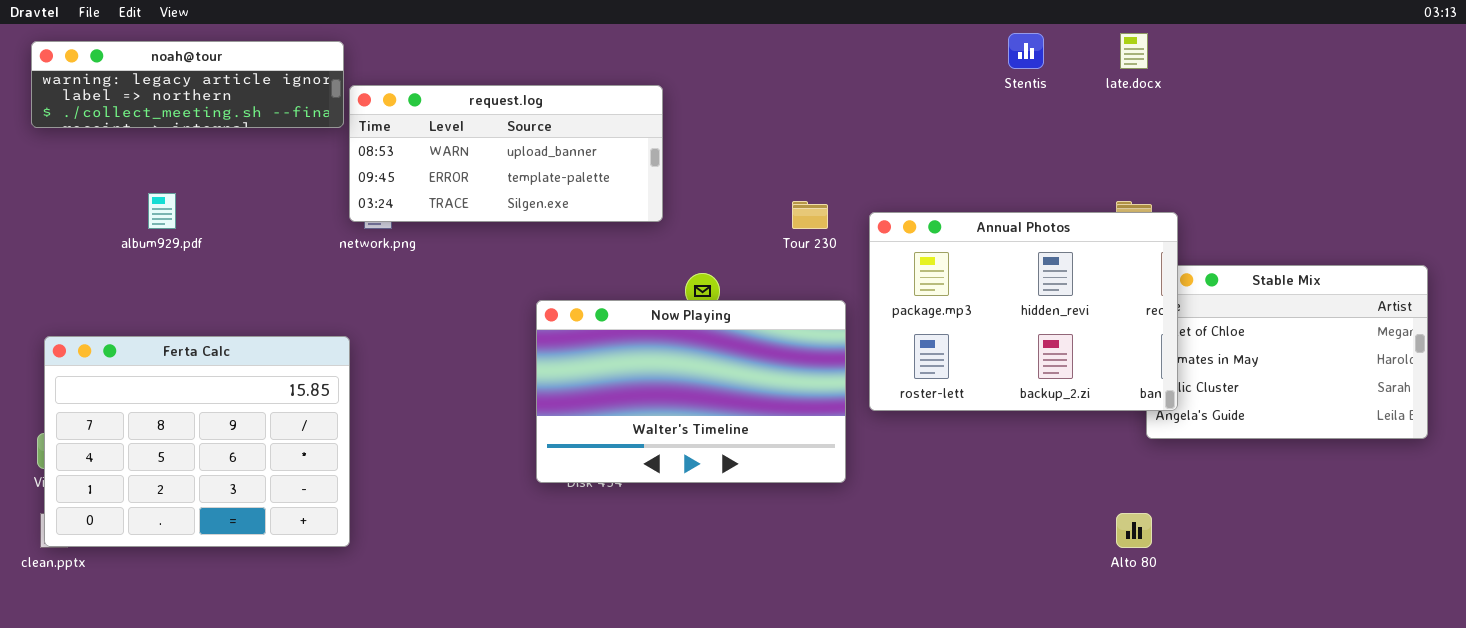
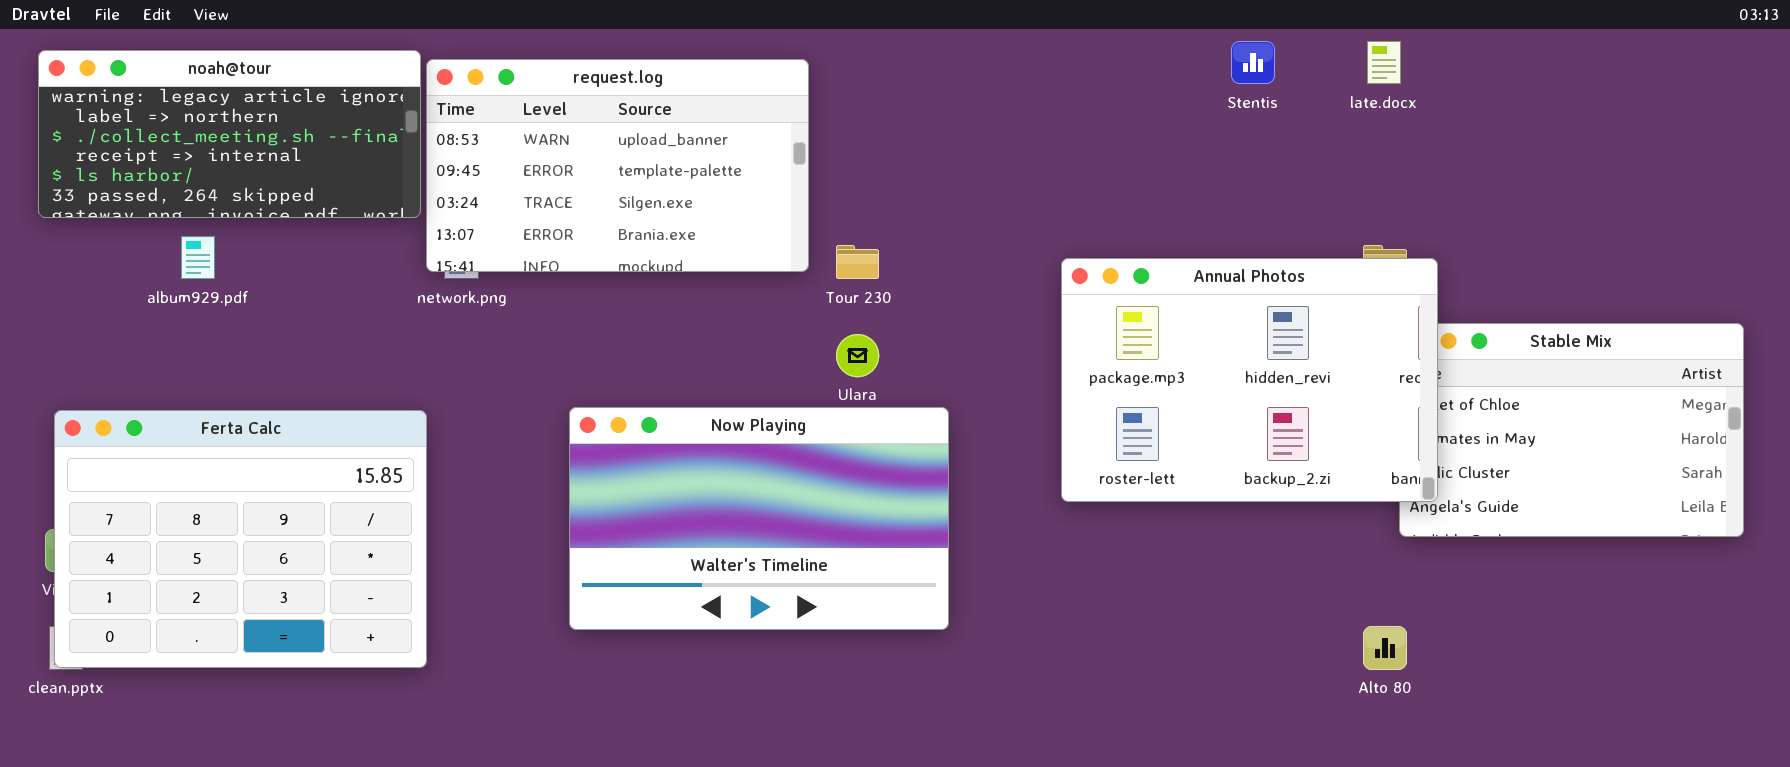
noah@tour: [31,41,344,128] -> [38,50,421,218], resized
request.log: [349,85,663,222] -> [426,59,809,272], resized
Tour 230: [792,201,828,229] -> [836,245,879,279], moved
Now Playing: [536,300,846,483] -> [569,407,949,630], moved

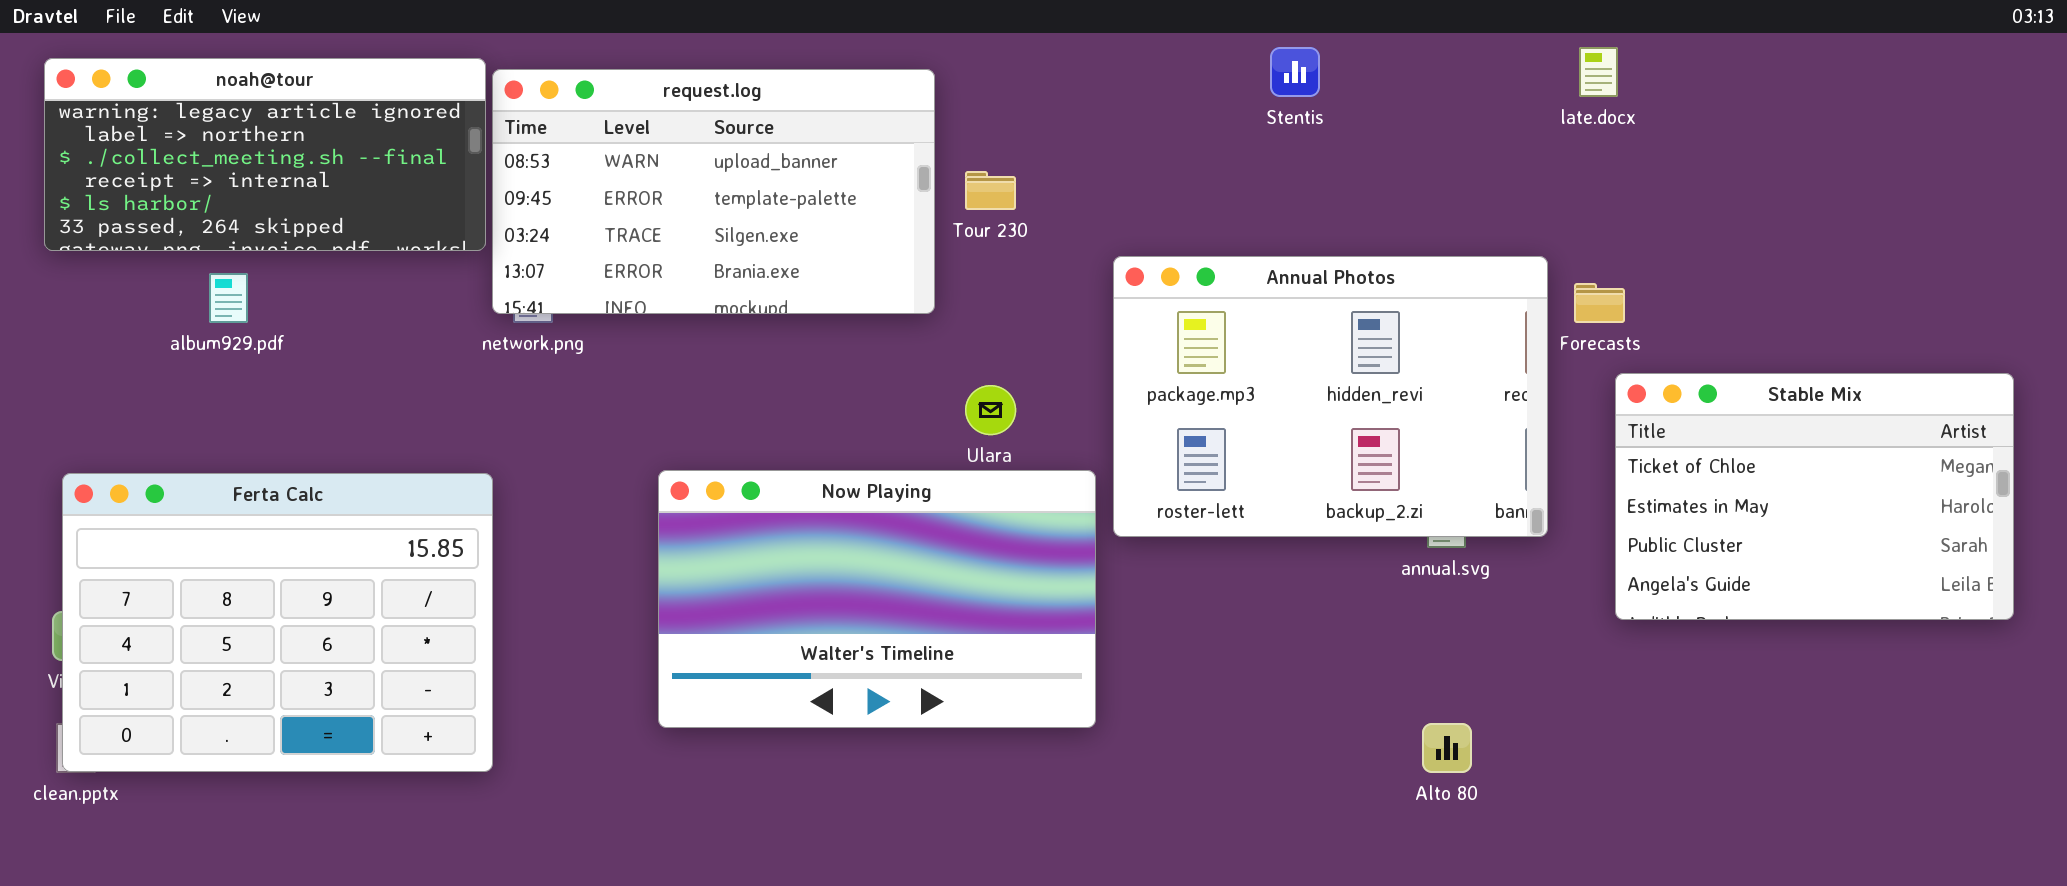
Stentis: [1231,41,1275,84] -> [1270,47,1320,97], moved
Tour 230: [836,245,879,279] -> [965,171,1016,210], moved
Annual Photos: [1061,258,1438,502] -> [1113,256,1548,537], moved
Alto 80: [1363,626,1407,670] -> [1422,723,1472,773], moved

